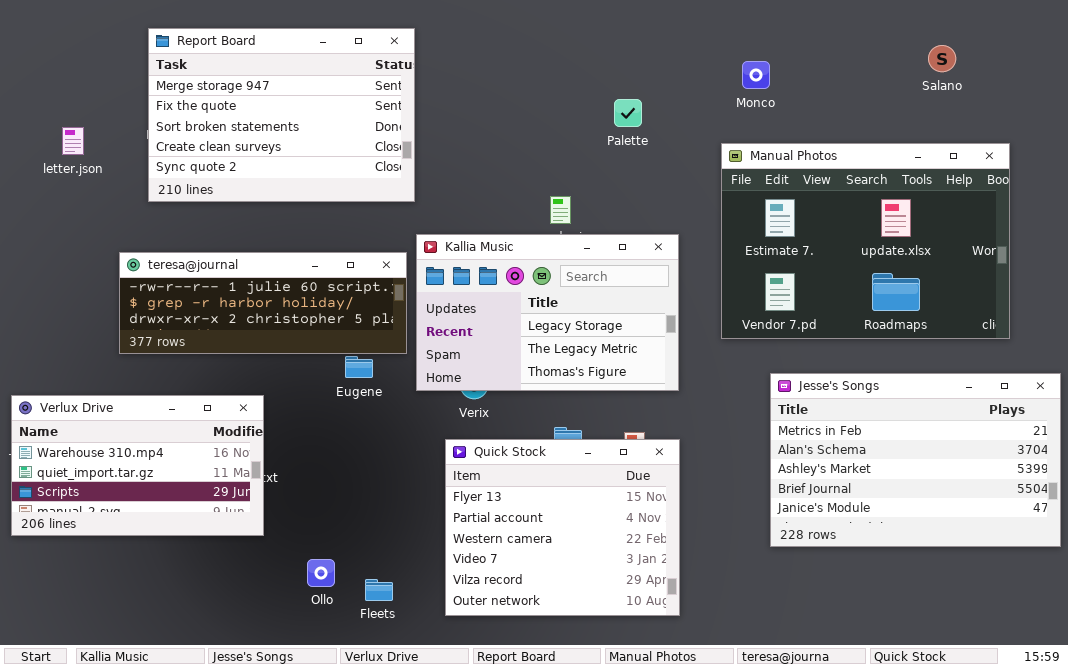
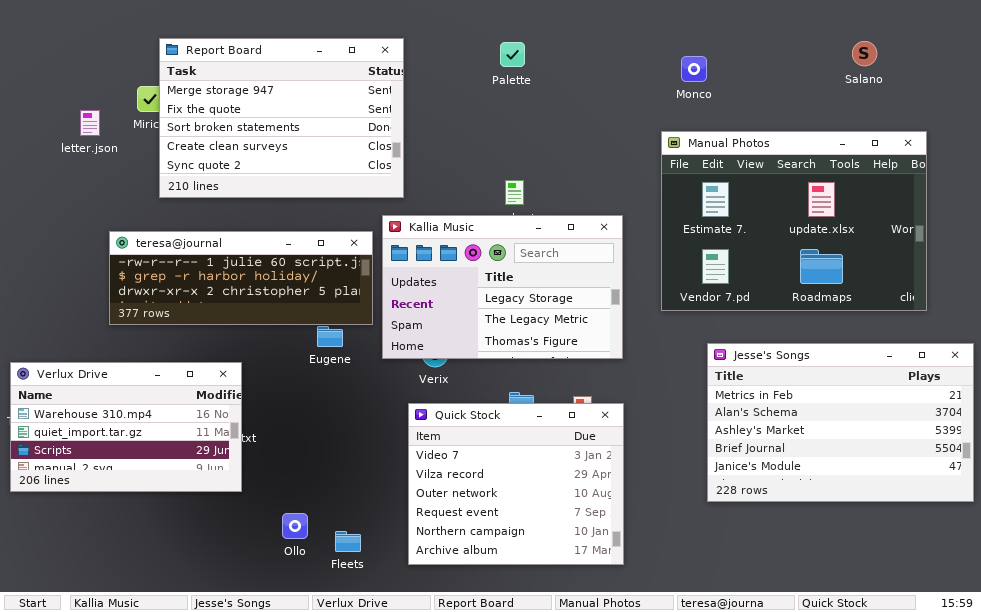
Report Board: [148,28,415,202] -> [159,38,404,198], moved
Palette: [614,99,642,127] -> [500,42,525,67], moved
letter.json: [62,127,84,155] -> [80,110,100,136], moved
Quick Stock: [445,439,680,616] -> [408,403,624,565], scrolled down 3 rows

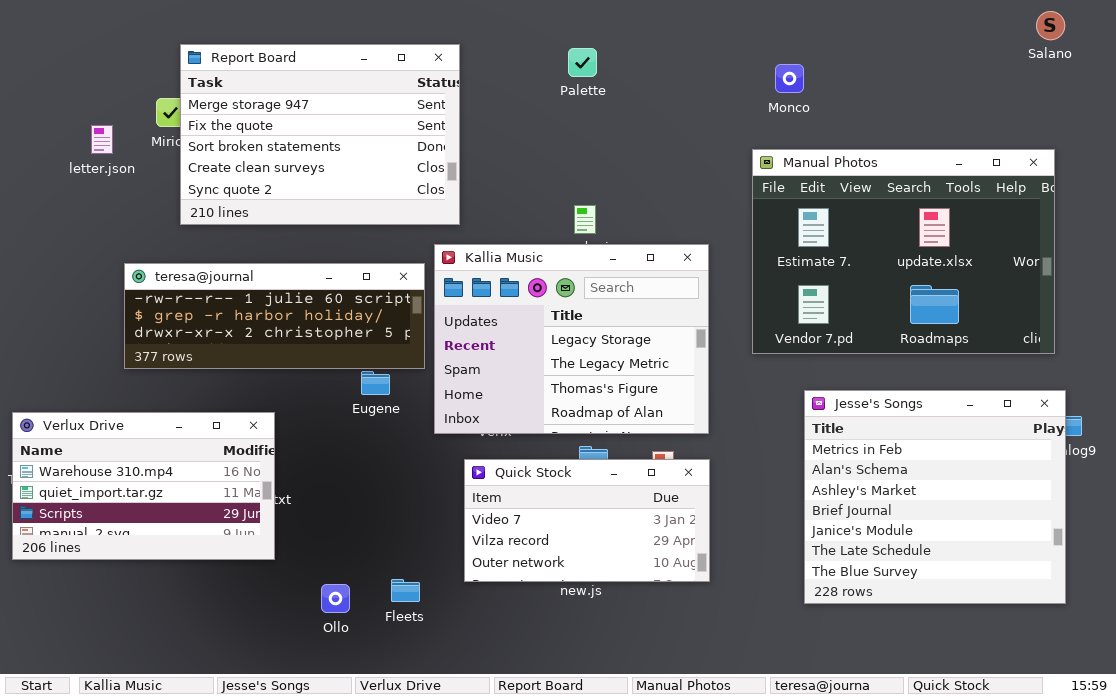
Salano: [852,41,877,66] -> [1036,11,1065,40], moved
Kallia Music: [382,215,623,359] -> [434,244,709,434], resized
Jesse's Songs: [707,343,974,502] -> [804,390,1066,604], resized
Quick Stock: [408,403,624,565] -> [464,459,710,582], resized
Fleets: [335,531,361,552] -> [391,579,420,602], moved

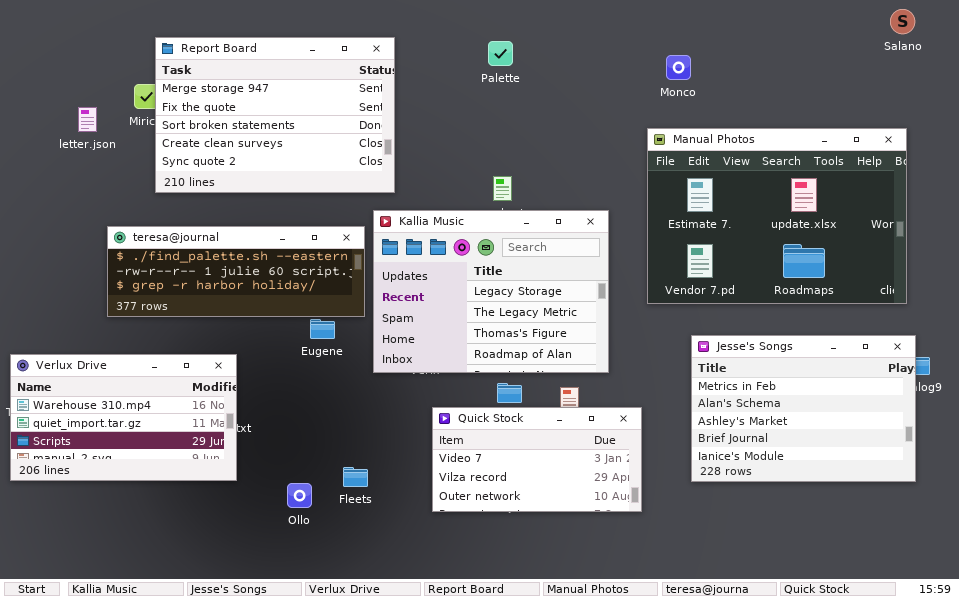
teresa@journal: [124,263,425,369] -> [107,226,365,317], scrolled up 1 row
Jesse's Songs: [804,390,1066,604] -> [691,335,916,482], resized
Quick Stock: [464,459,710,582] -> [432,407,642,512], moved
Fleets: [391,579,420,602] -> [343,467,368,487], moved
Ollo: [321,584,350,613] -> [287,483,312,508], moved

